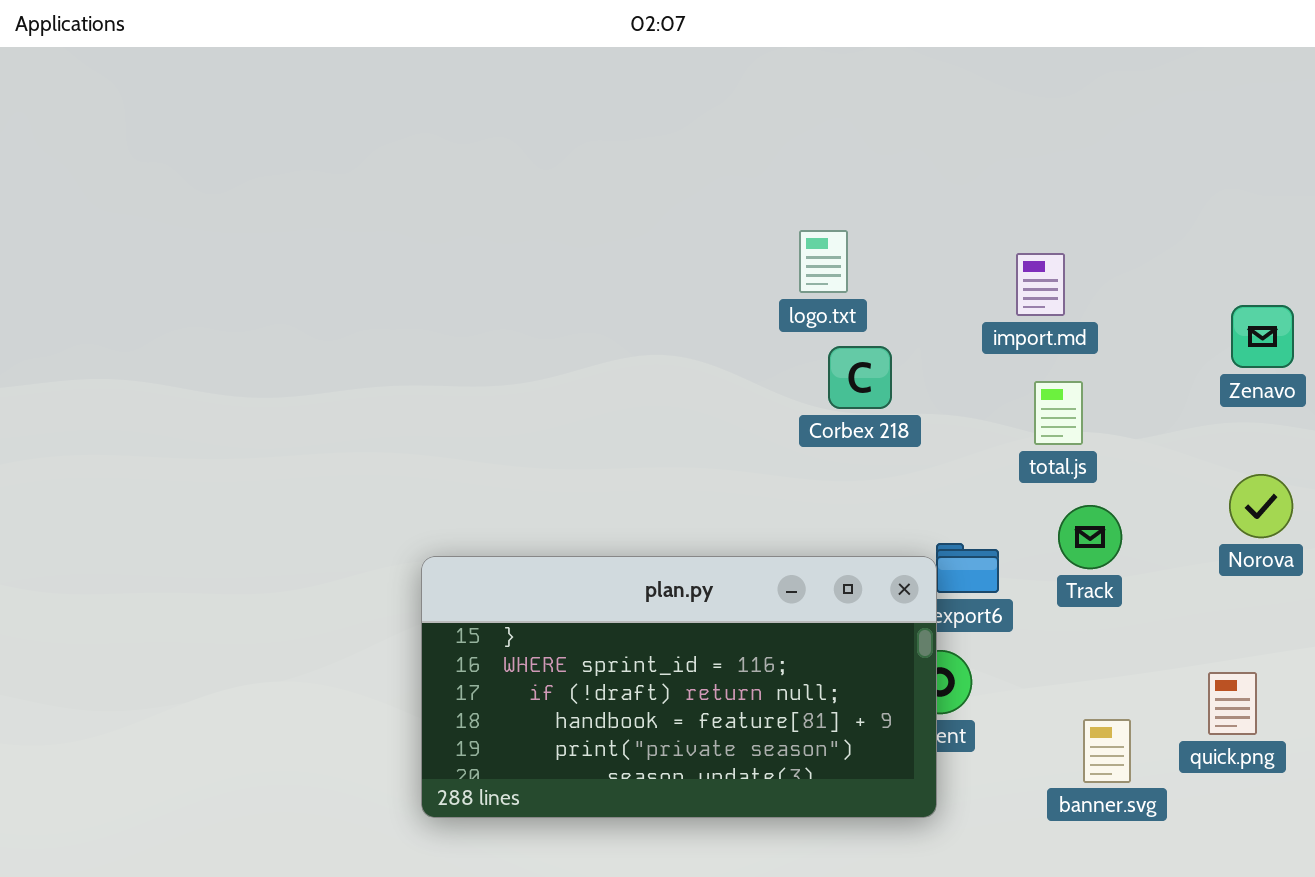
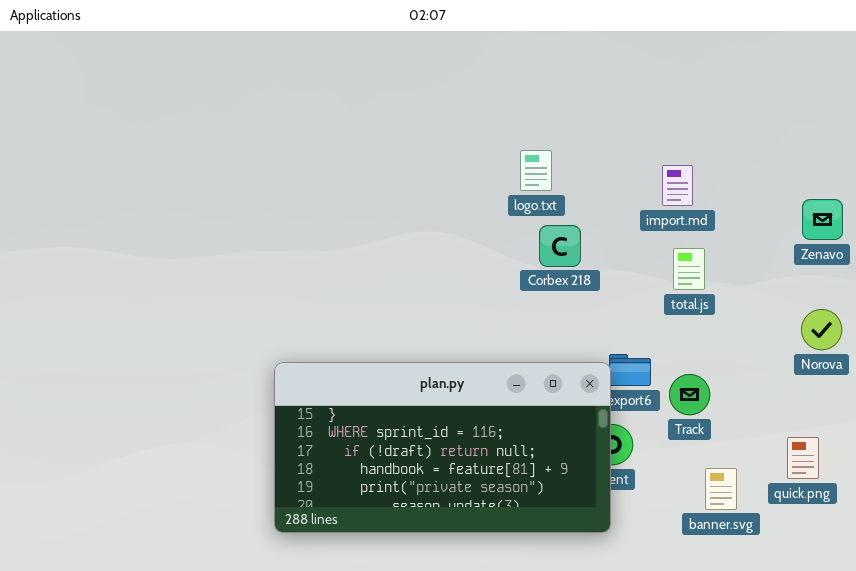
Track: [1058,505,1122,569] -> [669,374,710,415], moved

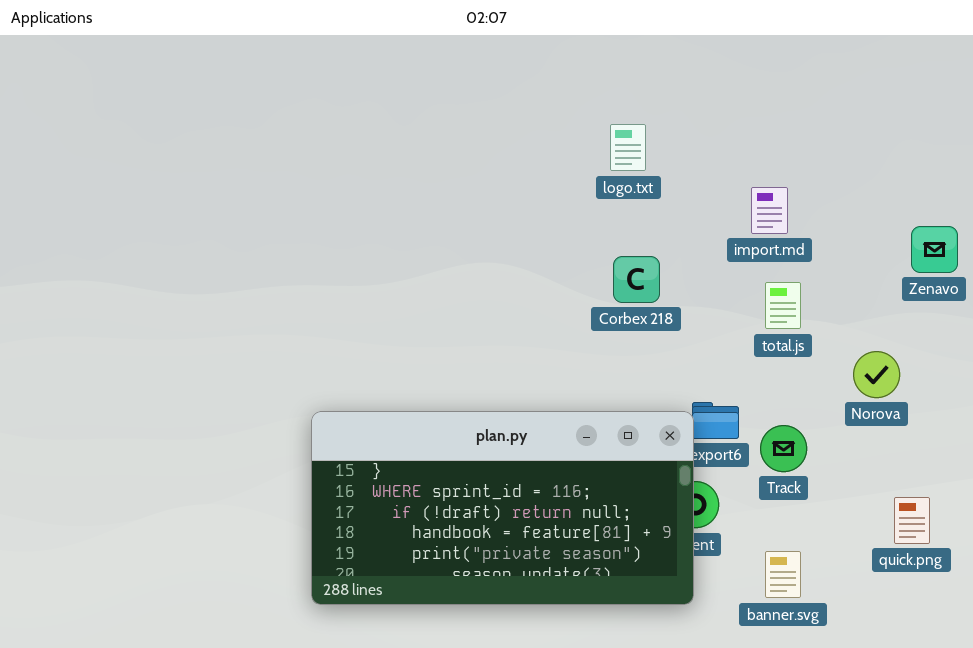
logo.txt: [520,150,552,191] -> [610,124,646,171], moved
Norova: [801,309,842,350] -> [853,351,900,398], moved
banner.svg: [705,468,737,510] -> [765,551,801,598], moved

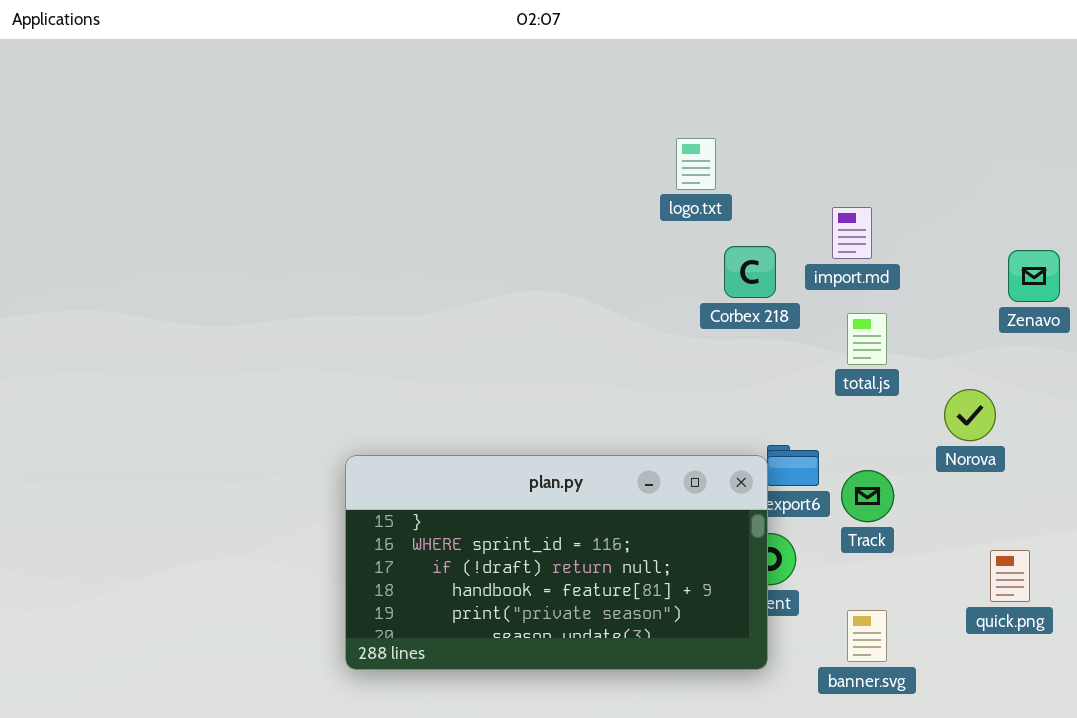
Corbex 218: [613,256,660,303] -> [724,246,776,298], moved

